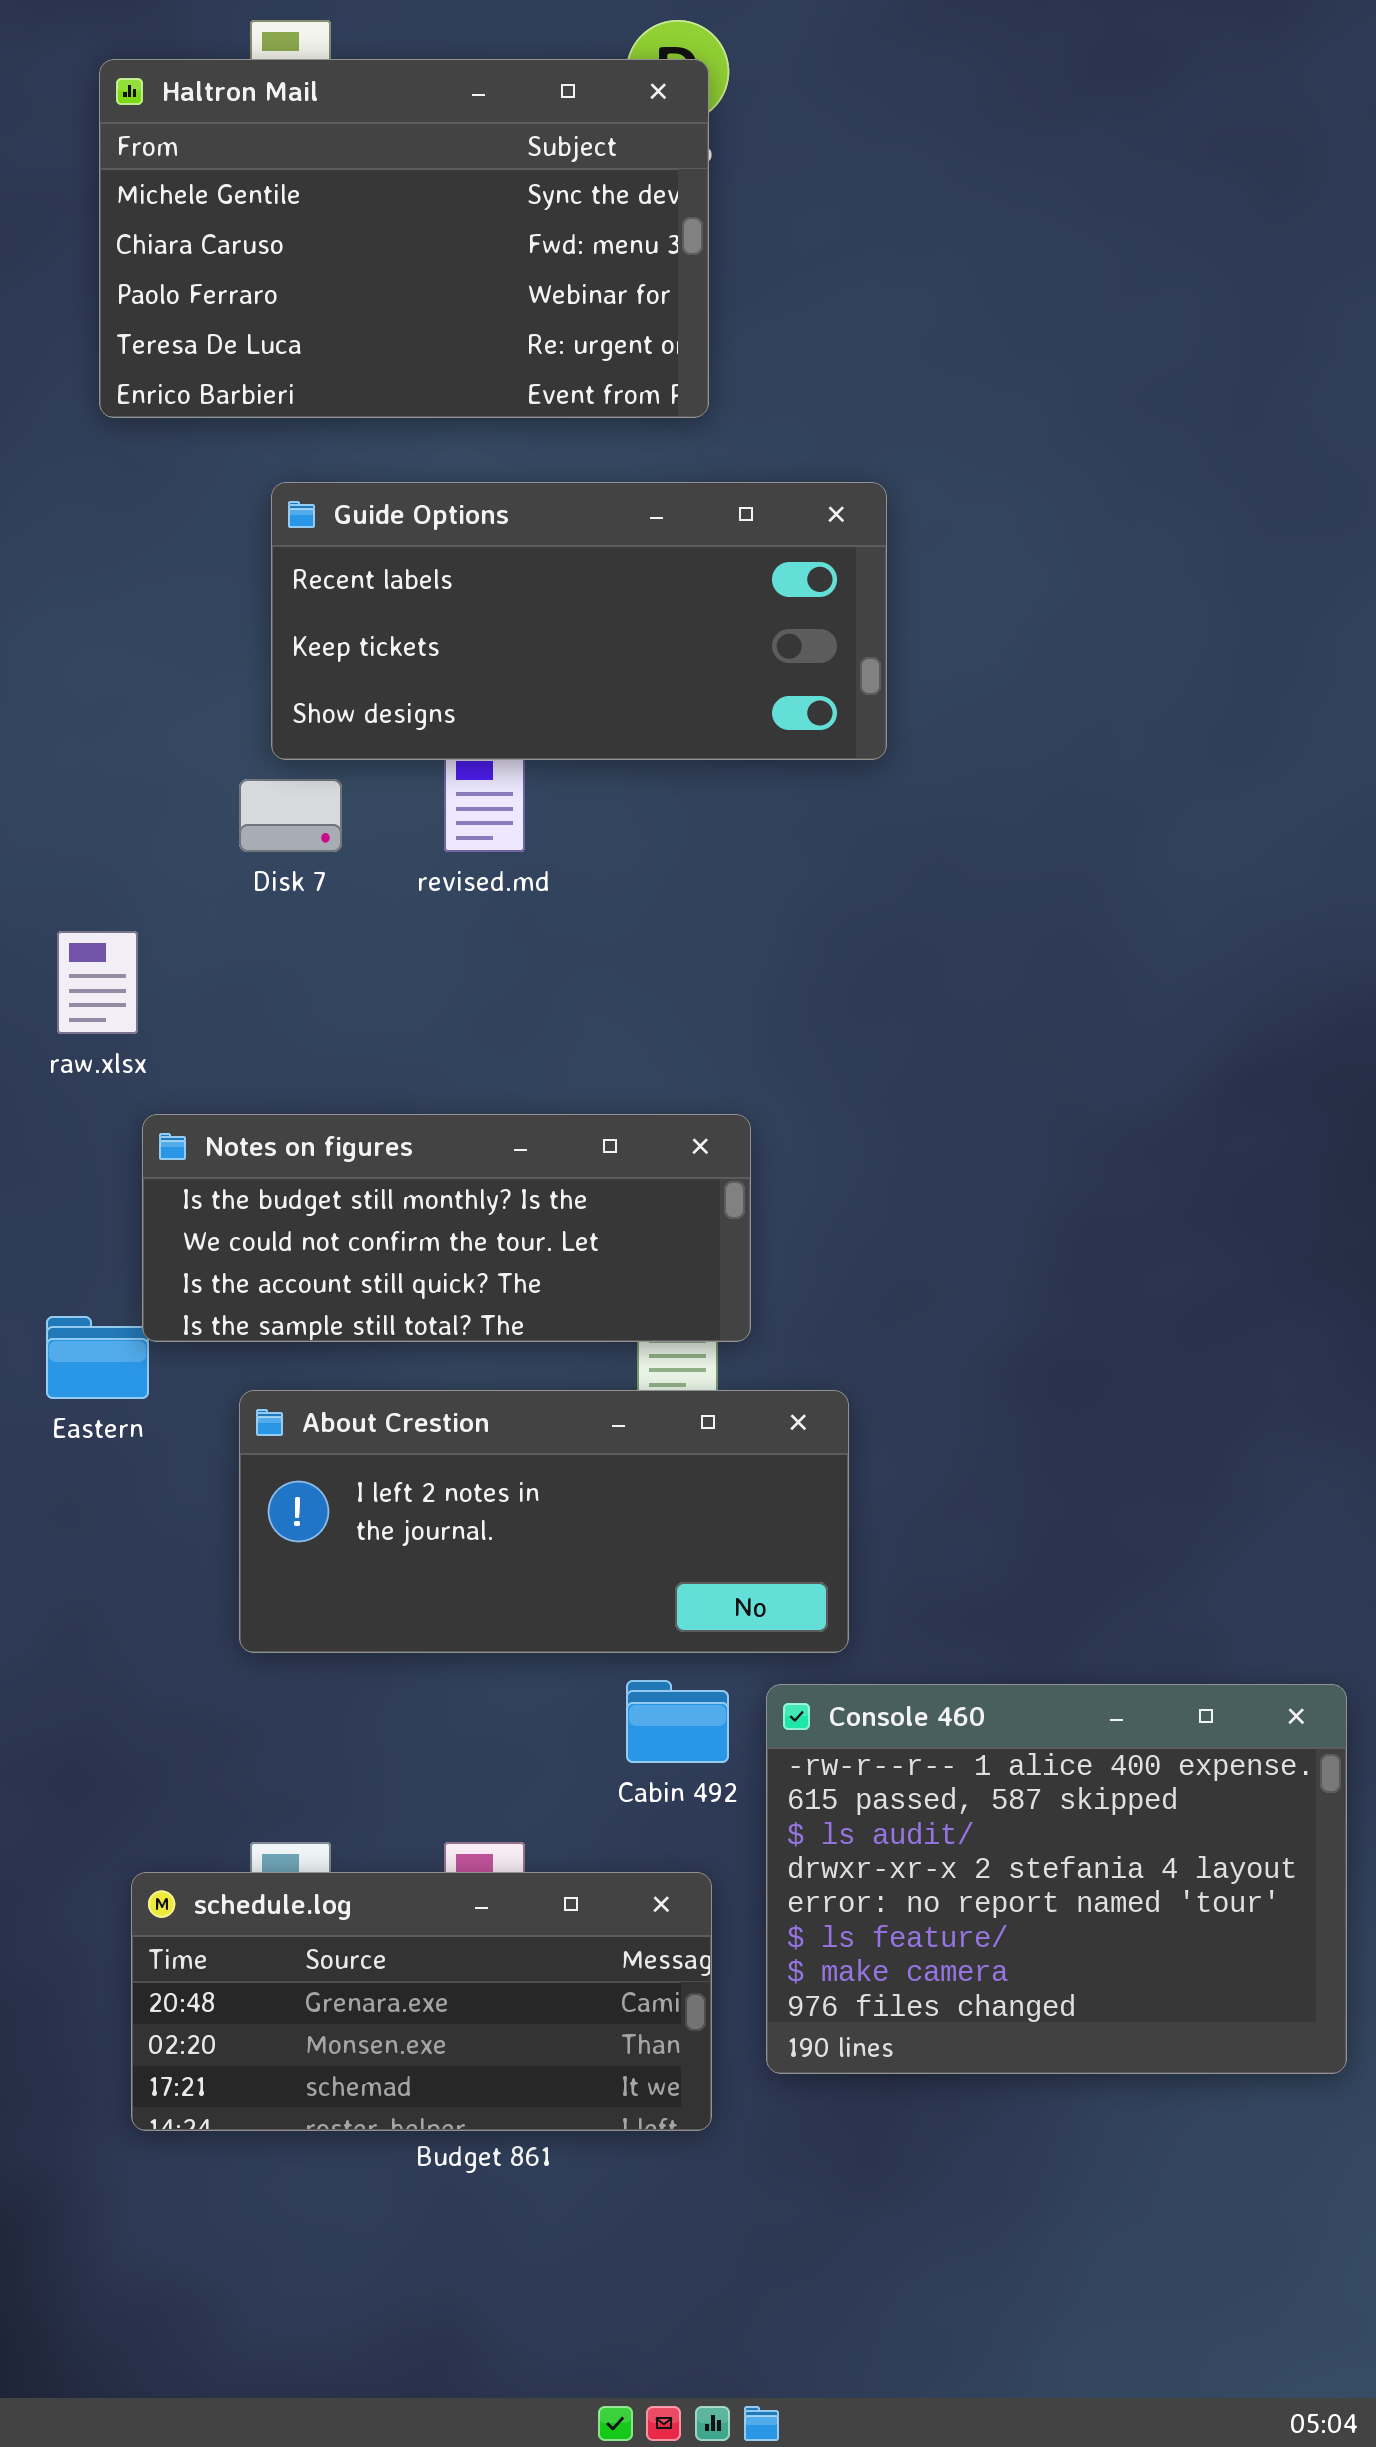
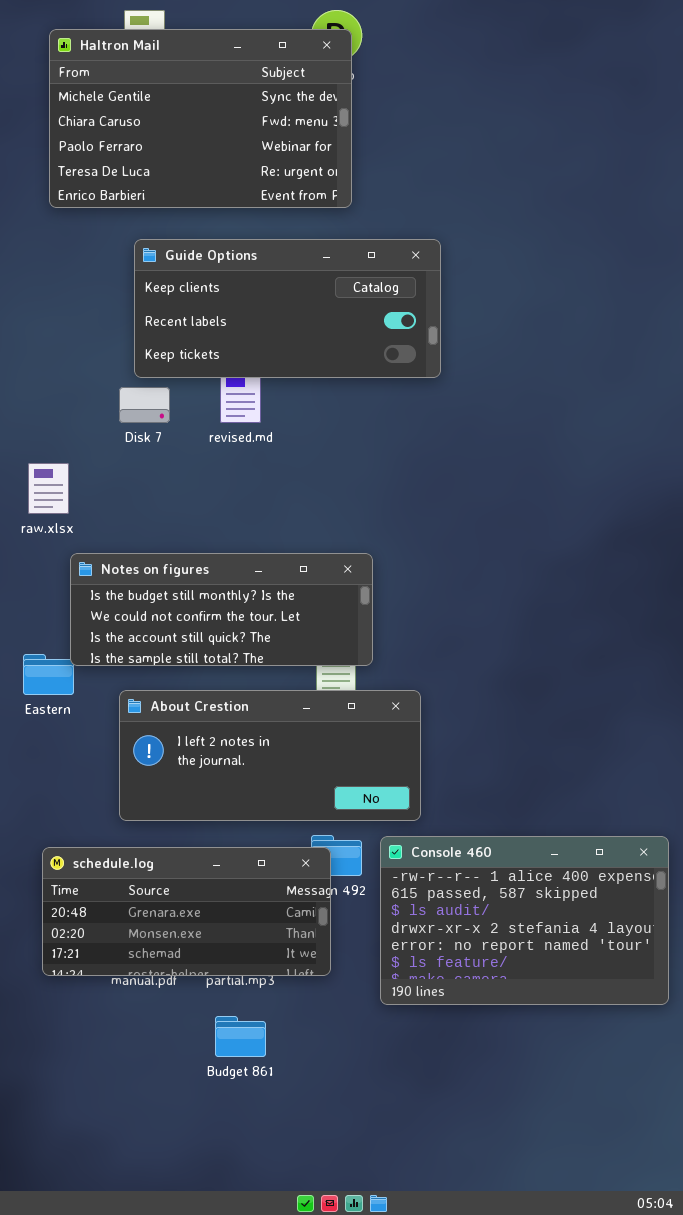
Guide Options: [271,482,887,760] -> [134,239,441,378], scrolled up 1 row
Console 460: [766,1684,1347,2074] -> [380,836,669,1005], resized
schedule.log: [131,1872,712,2131] -> [42,847,331,976], moved

